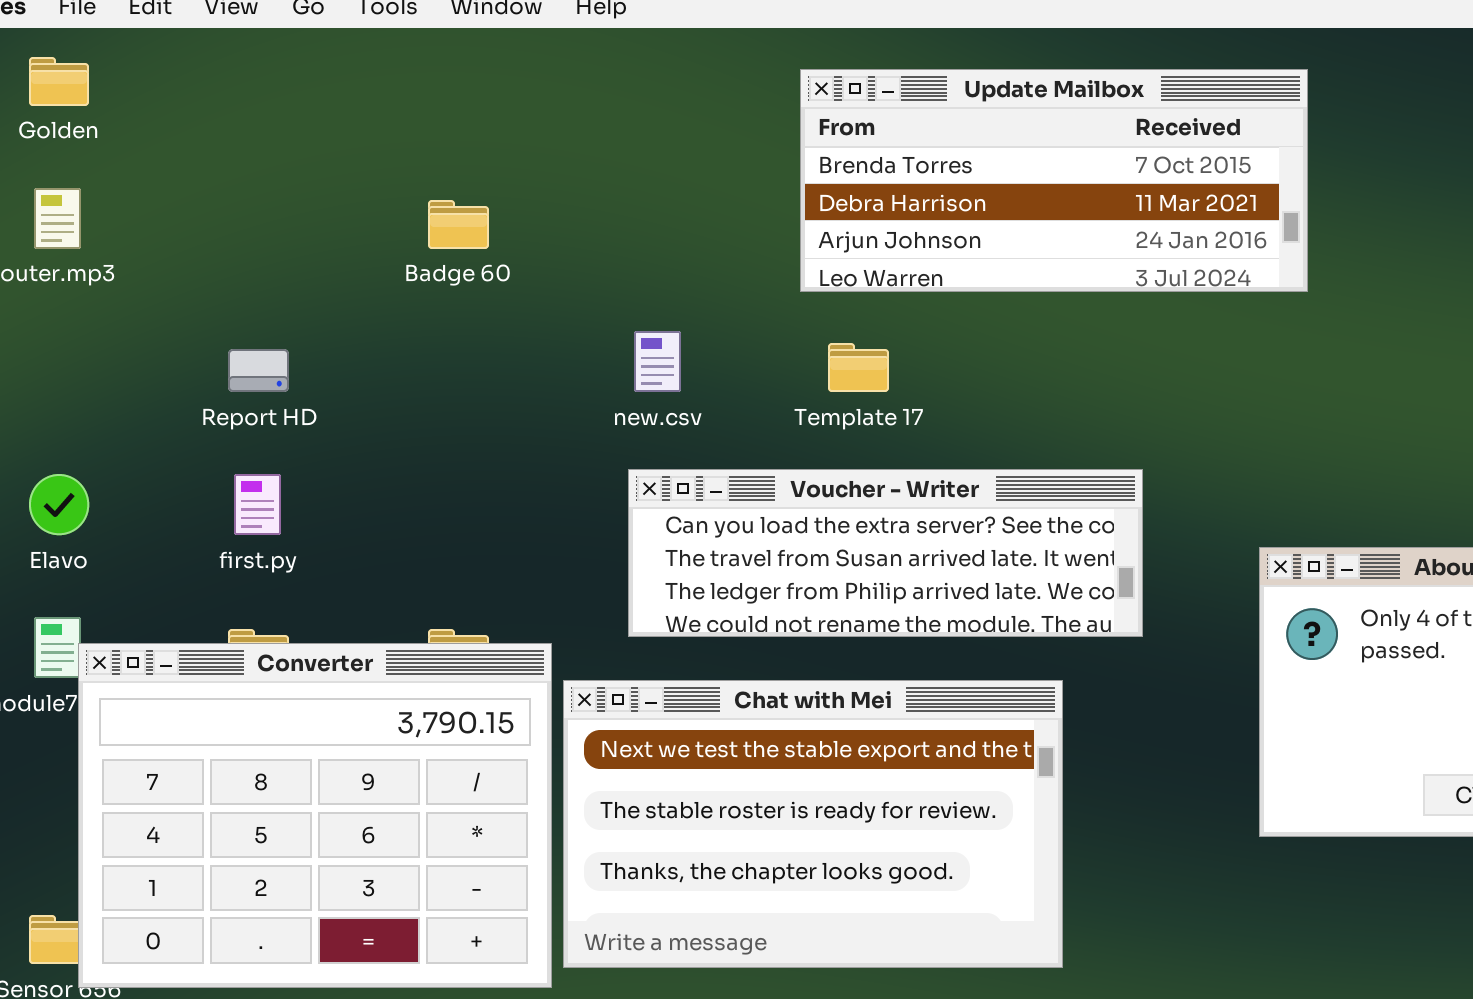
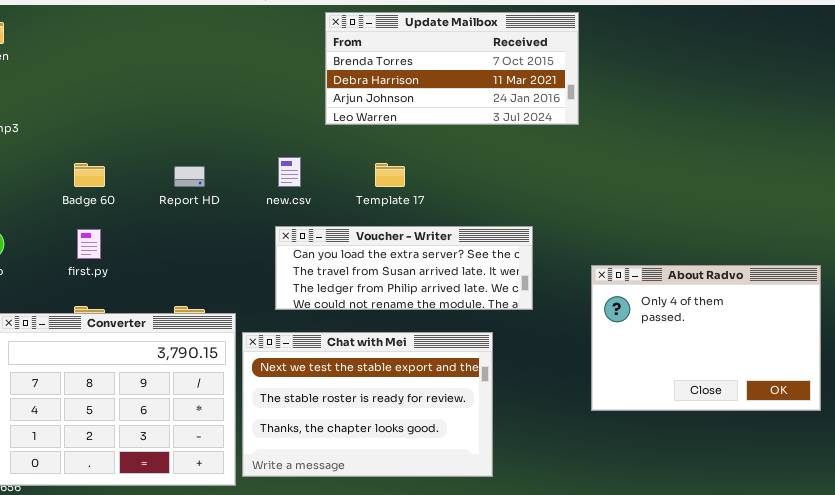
Update Mailbox: [800,69,1308,292] -> [325,12,579,125], moved
Badge 60: [428,200,489,249] -> [74,163,105,187], moved
Report HD: [228,349,289,392] -> [174,166,205,187], moved

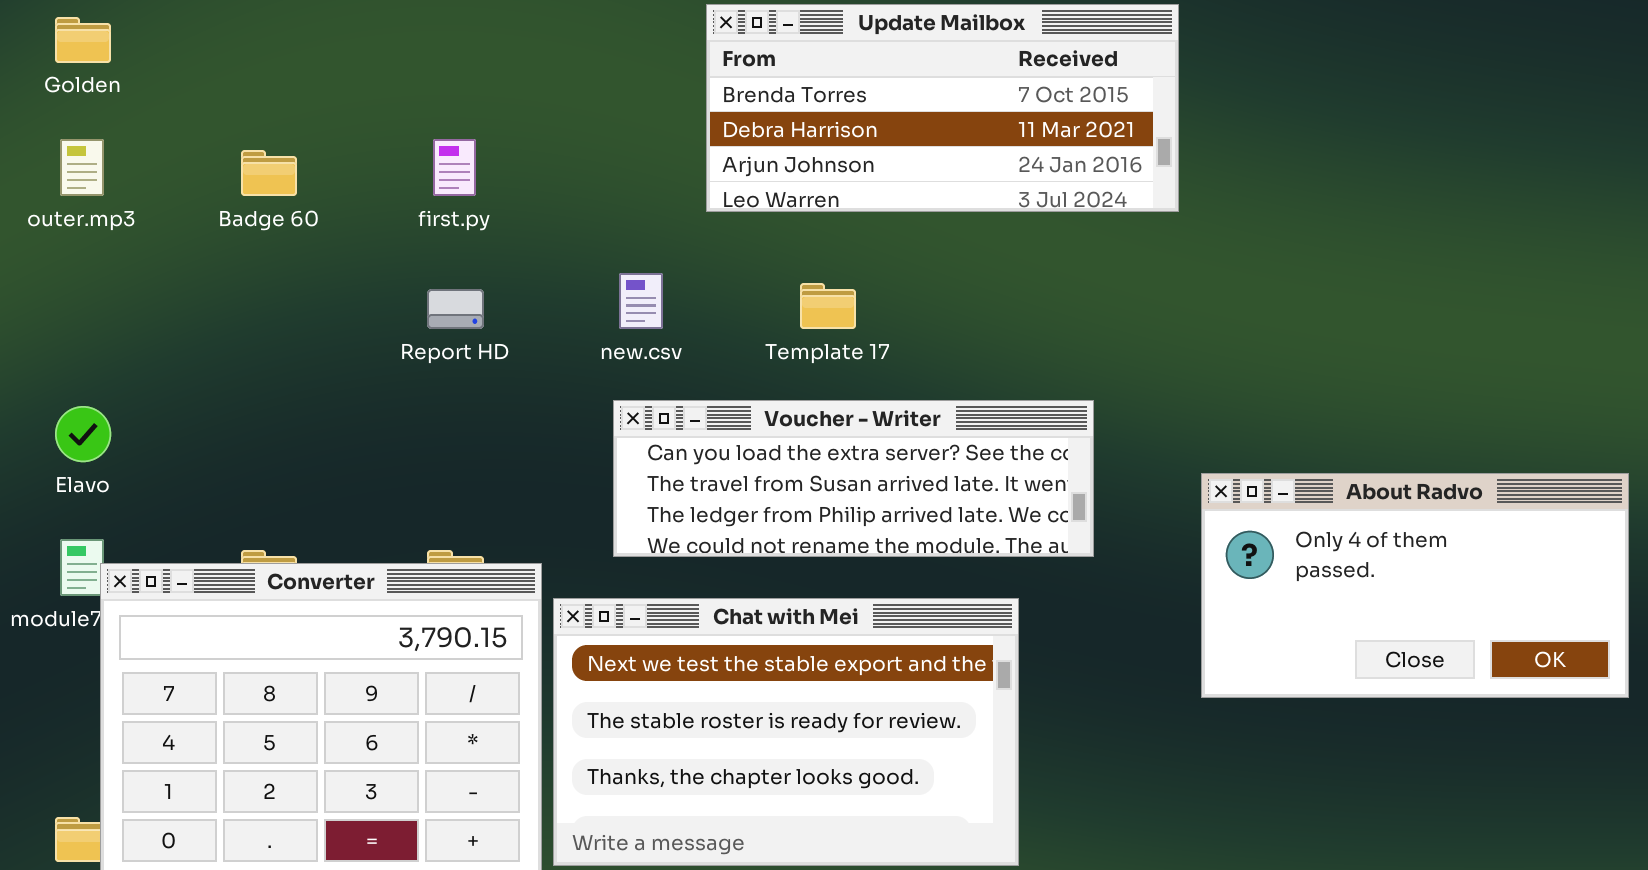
Badge 60: [74,163,105,187] -> [241,150,297,196], moved
first.py: [77,229,101,259] -> [433,139,476,196], moved
About Radvo: [591,265,821,411] -> [1201,473,1629,698], resized

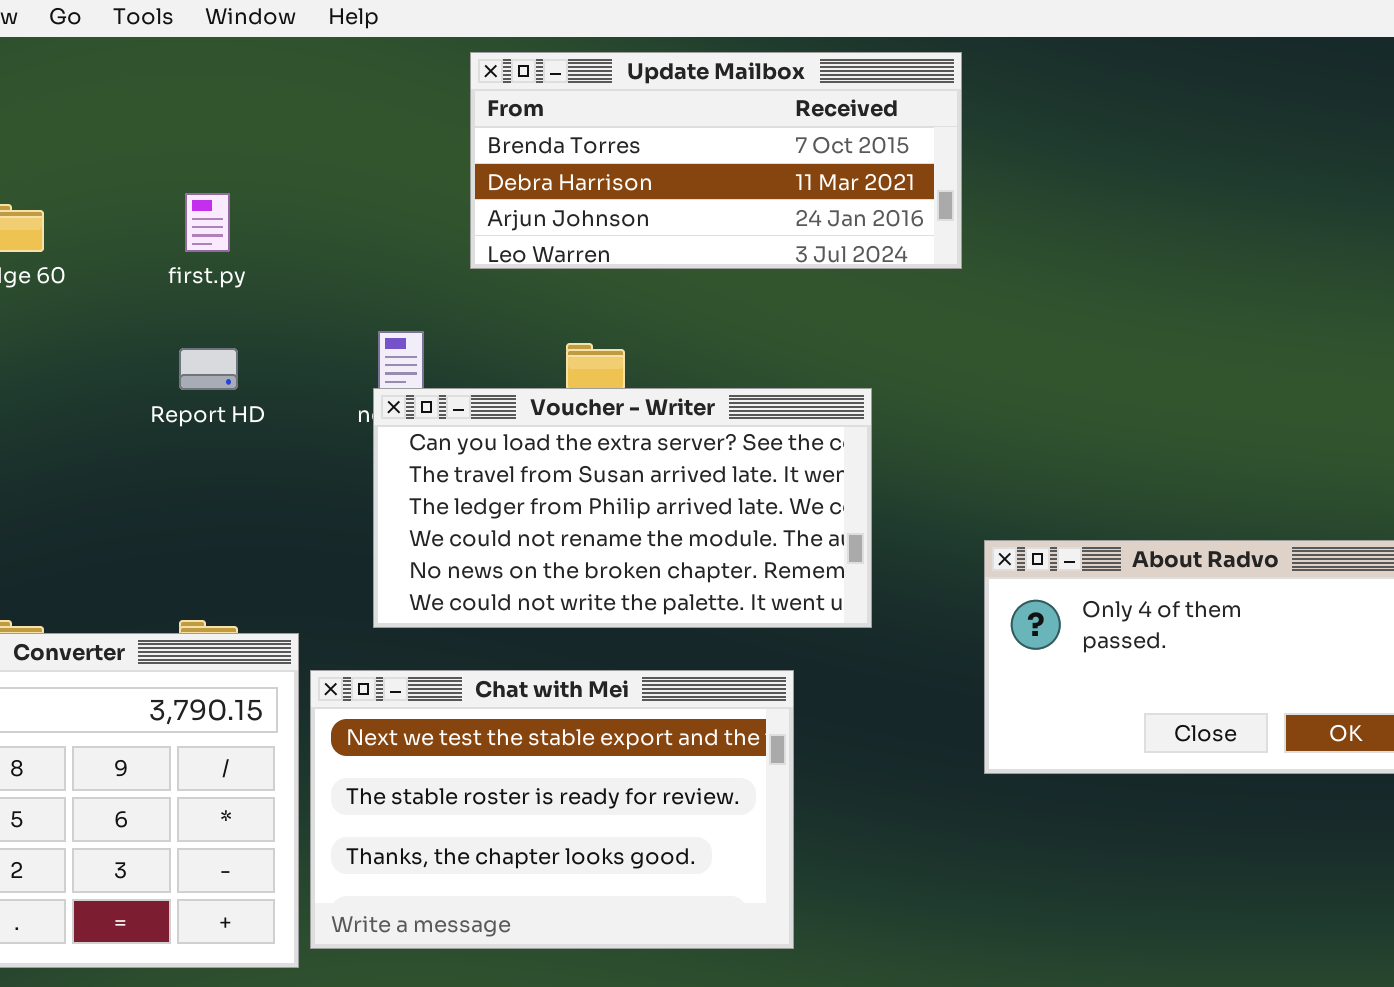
Voucher - Writer: [613,400,1094,557] -> [373,388,872,628], resized

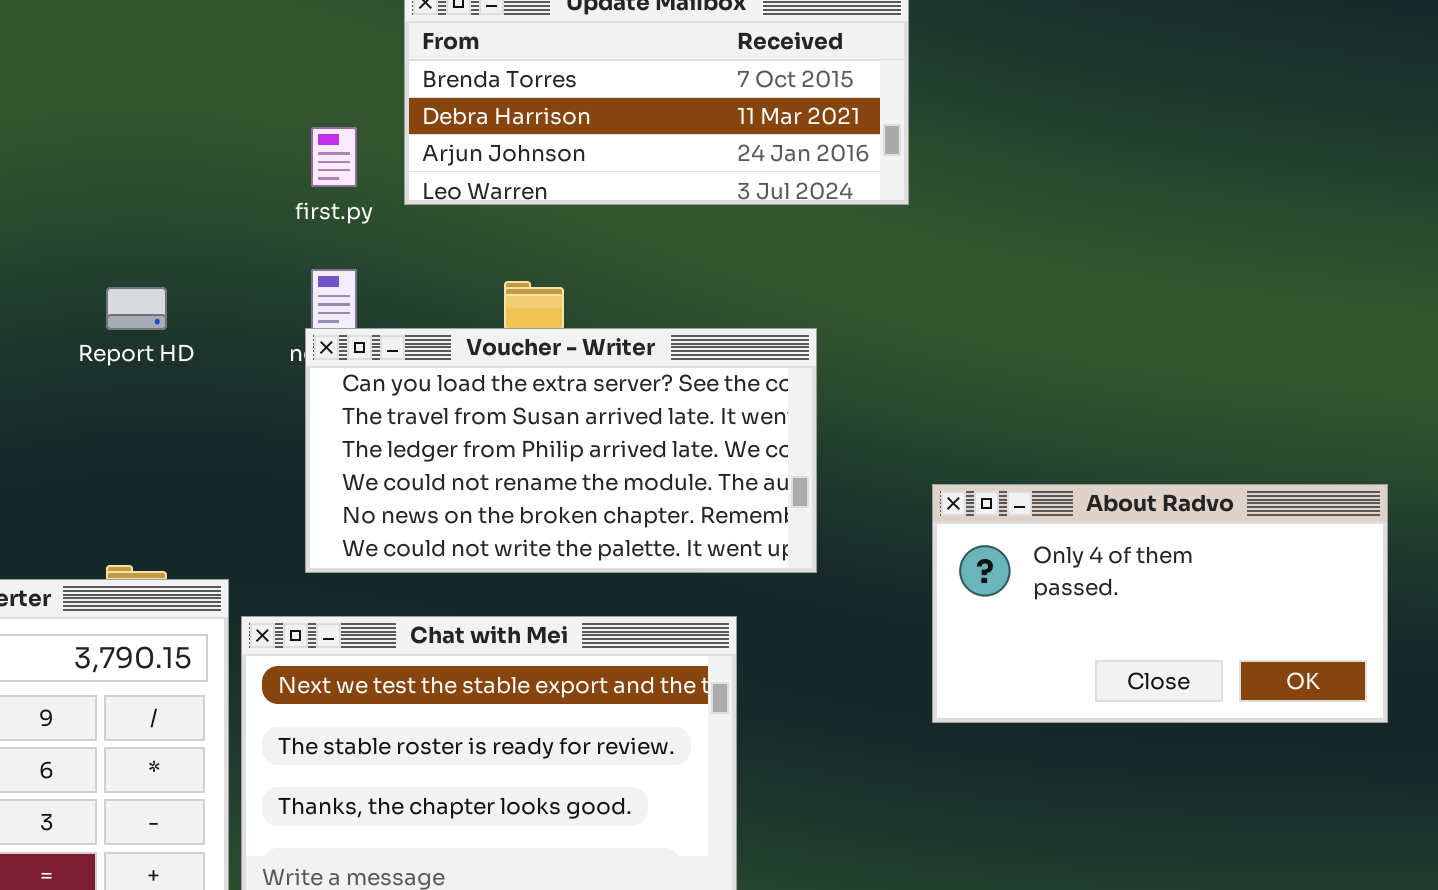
first.py: [185,193,230,252] -> [311,127,357,187], moved

